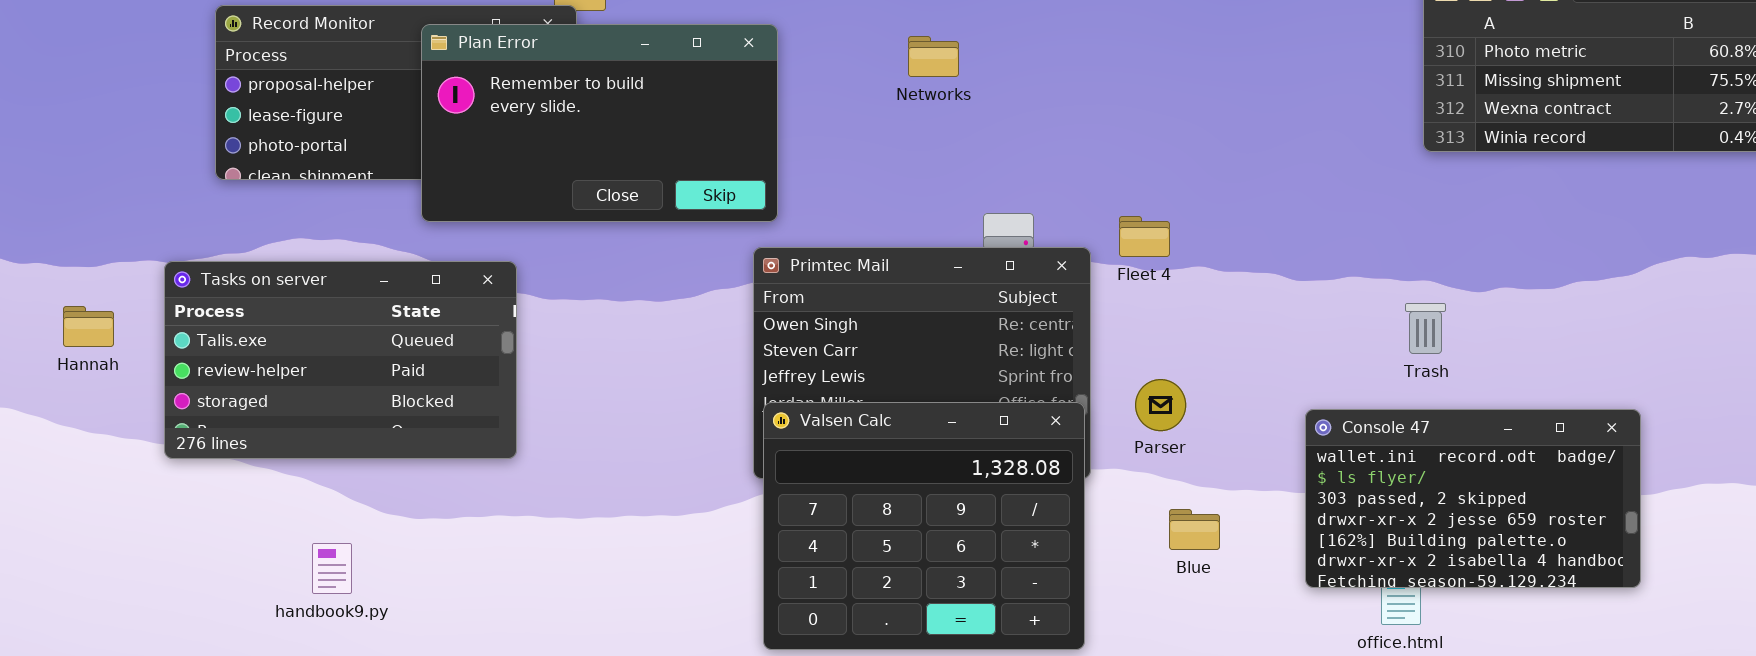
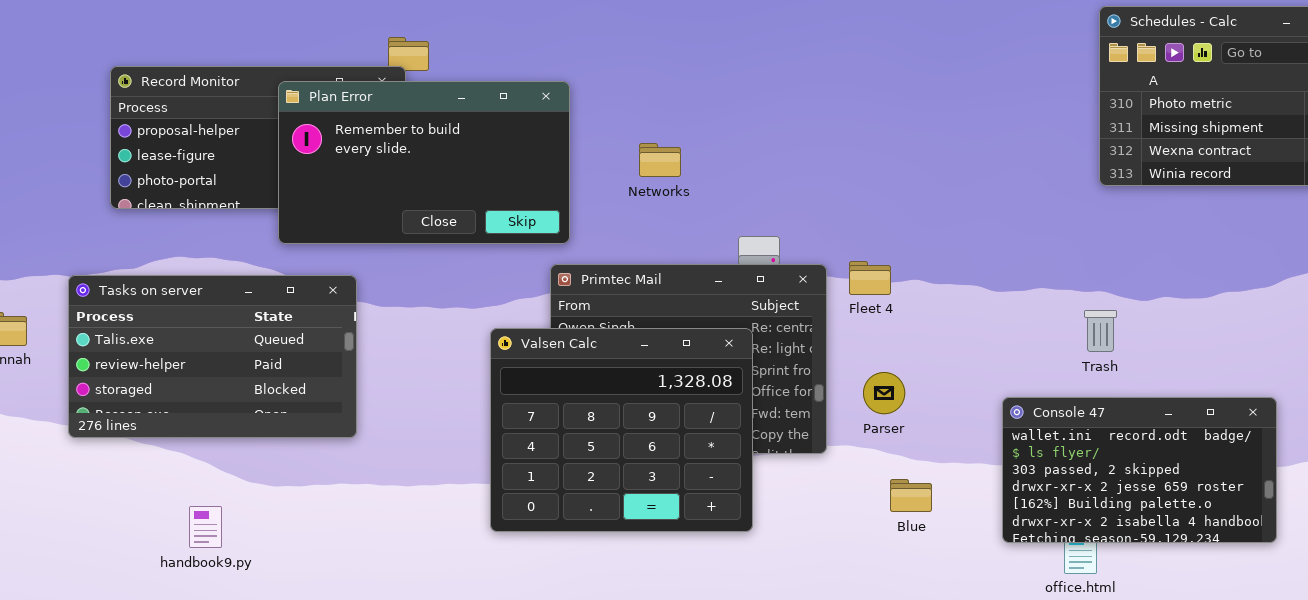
Networks: [908,36,959,77] -> [639,143,681,177], moved
Fleet 4: [1119,216,1170,257] -> [849,261,891,295], moved
Valsen Calc: [763,402,1085,650] -> [490,328,753,532], moved

